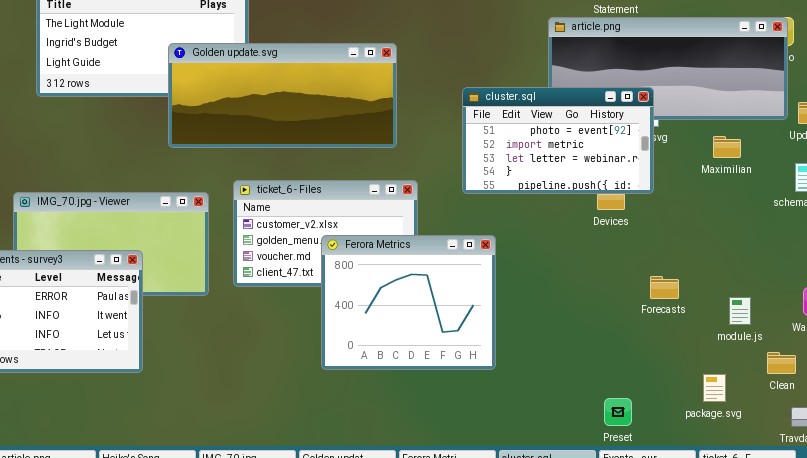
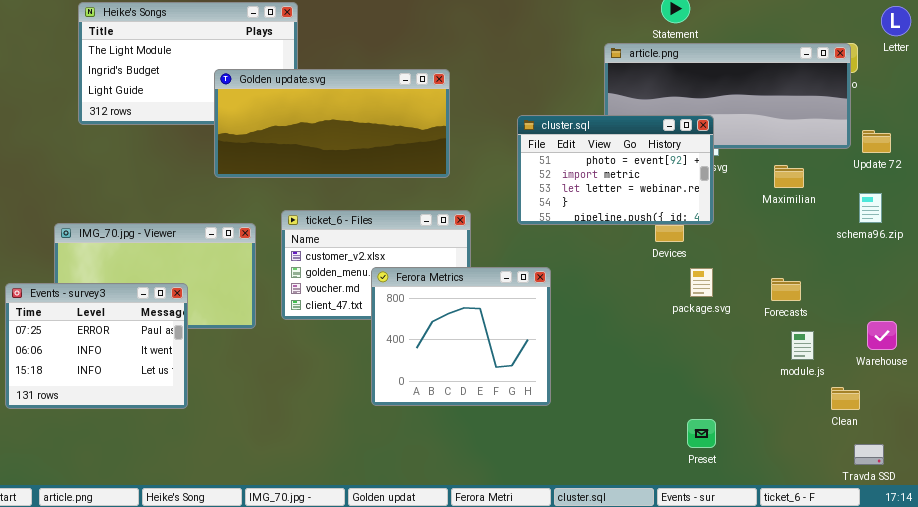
Forecasts: [650,276,679,299] -> [771,278,801,301], moved
package.svg: [703,374,726,402] -> [690,268,713,297], moved
Preset: [604,398,632,426] -> [687,419,716,448], moved

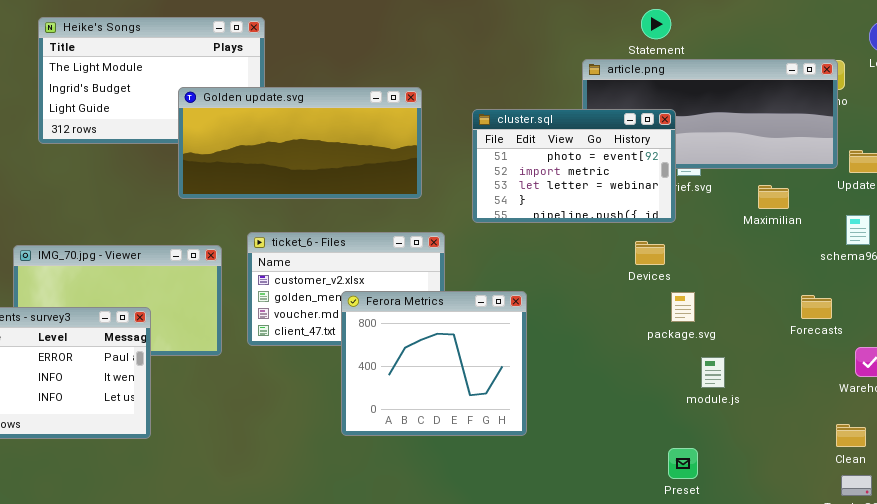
cluster.sql: [517,115,714,225] -> [472,109,676,223], moved
Forecasts: [771,278,801,301] -> [801,295,832,319], moved
module.js: [791,331,814,360] -> [701,357,725,388], moved
Clean: [831,387,860,410] -> [836,424,866,447], moved

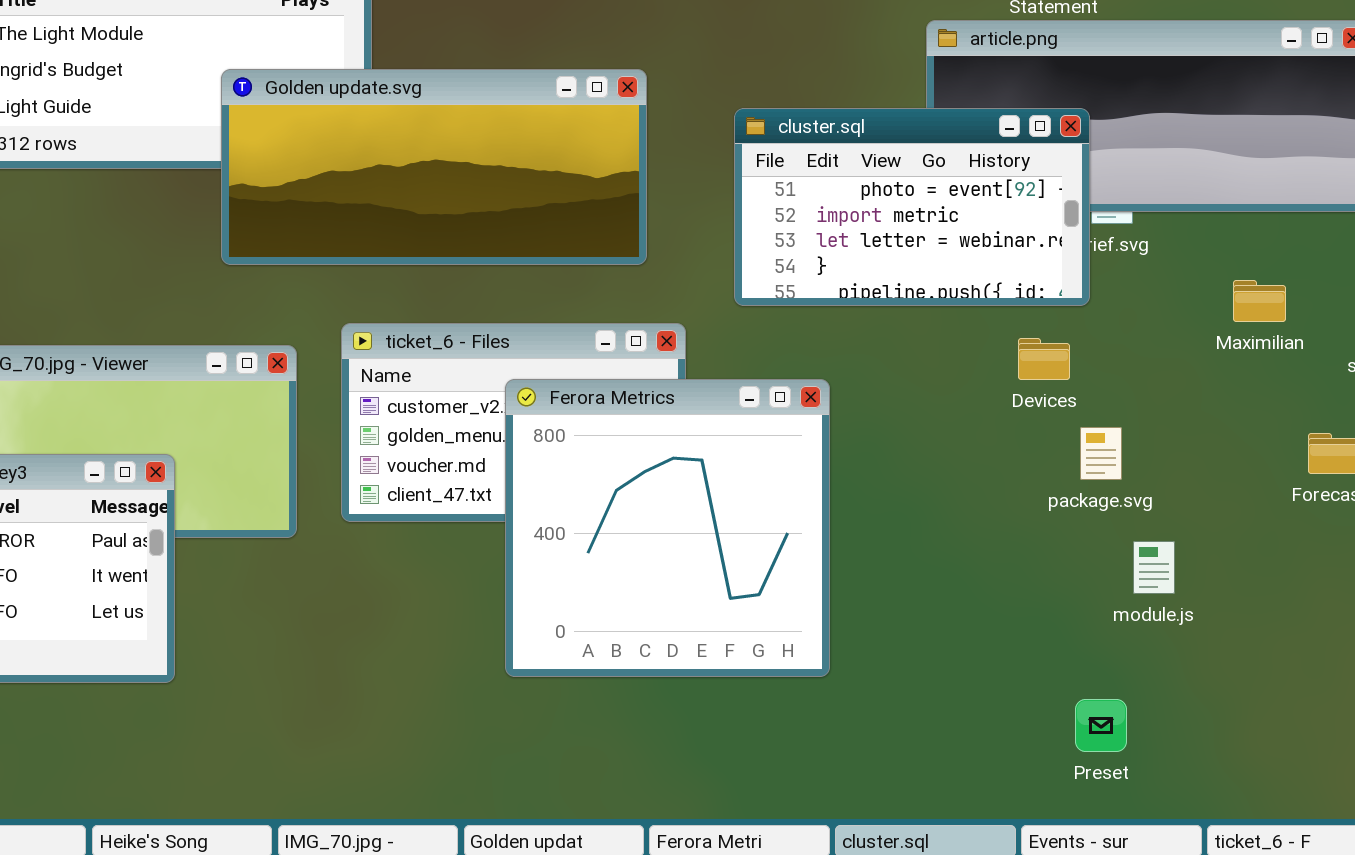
Maximilian: [758,185,789,209] -> [1233,280,1286,322], moved
Ferora Metrics: [341,291,527,436] -> [505,379,830,677], resized

